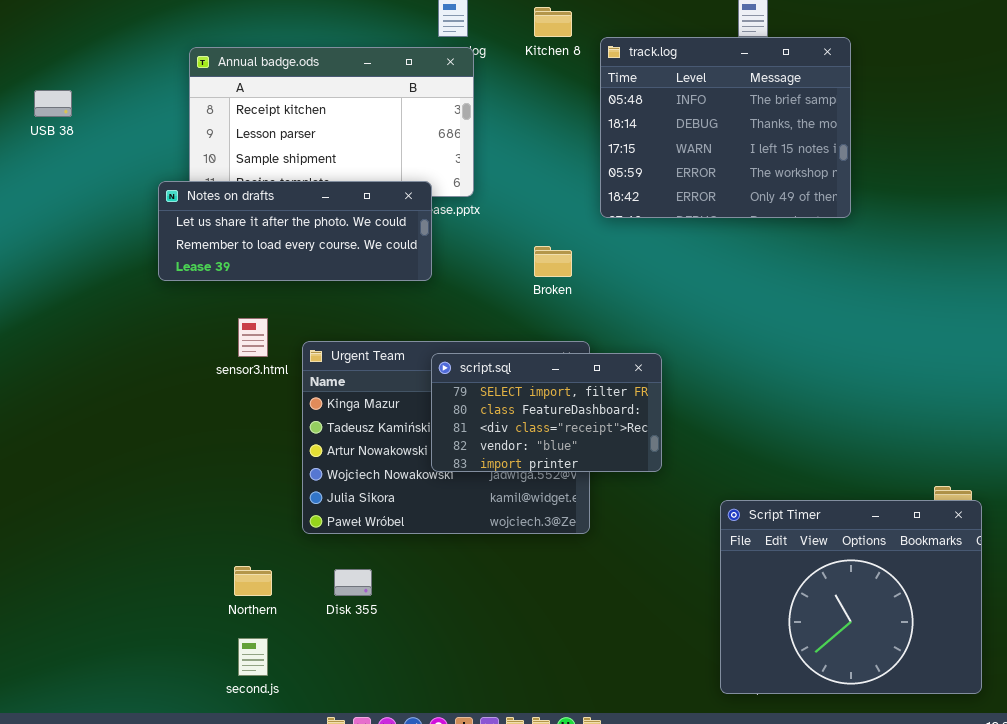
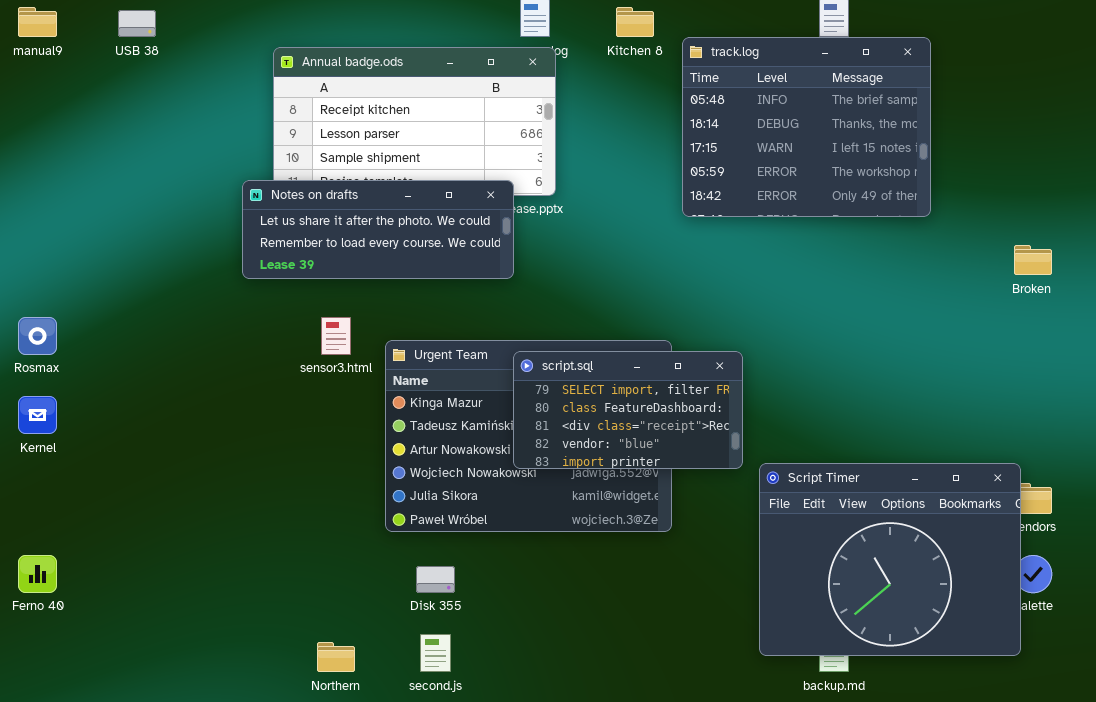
USB 38: [34,90,72,117] -> [118,10,156,37], moved
Broken: [534,246,572,277] -> [1014,245,1052,275], moved
Script Timer: [720,500,982,694] -> [759,463,1021,656], moved
Northern: [234,566,272,596] -> [317,642,355,672], moved
second.js: [238,638,268,676] -> [420,634,451,672], moved

